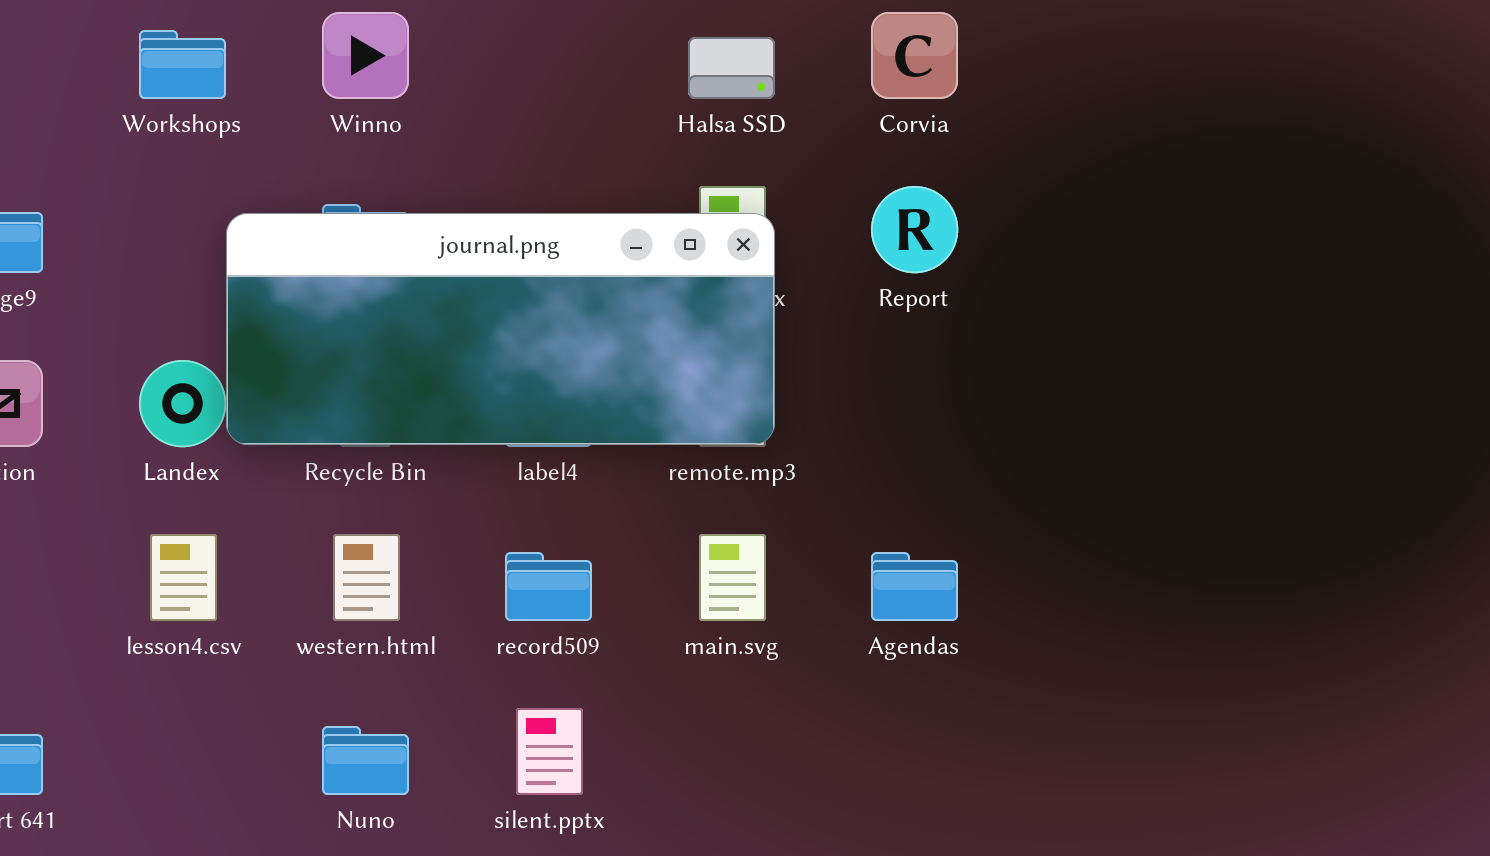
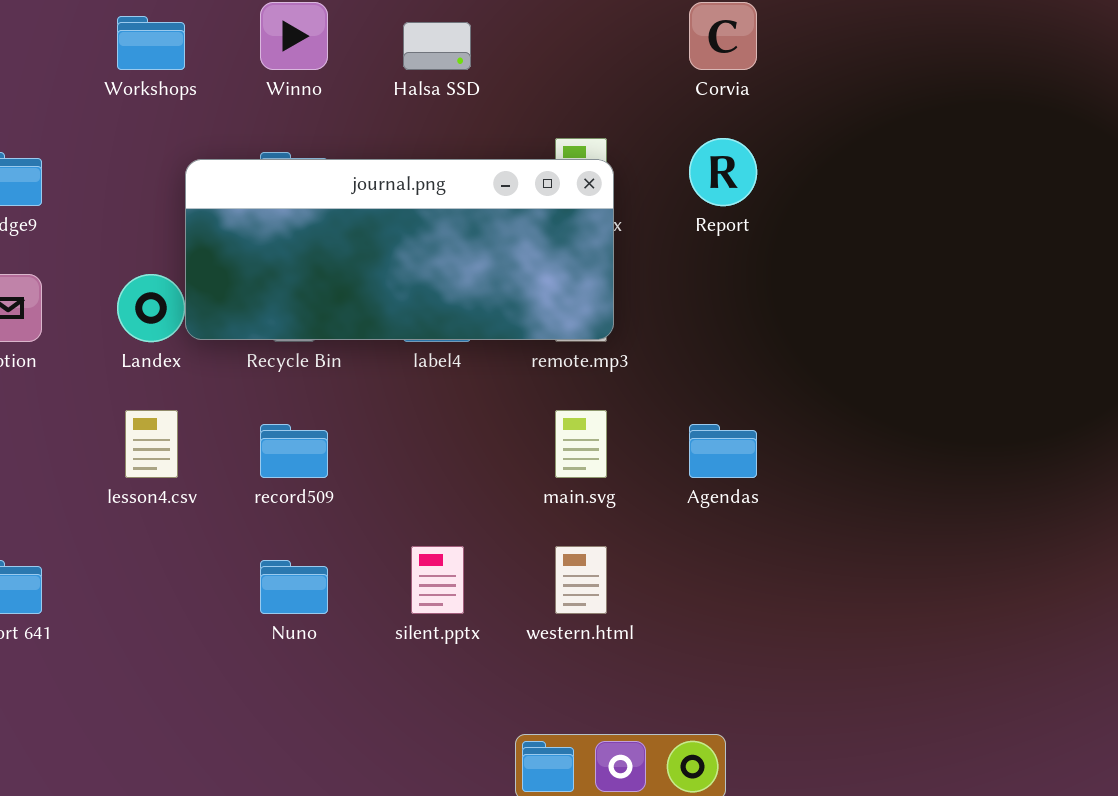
Halsa SSD: [688,37,775,99] -> [403,22,471,70], moved
western.html: [333,534,400,621] -> [555,546,607,614], moved
record509: [505,552,592,621] -> [260,424,328,478], moved

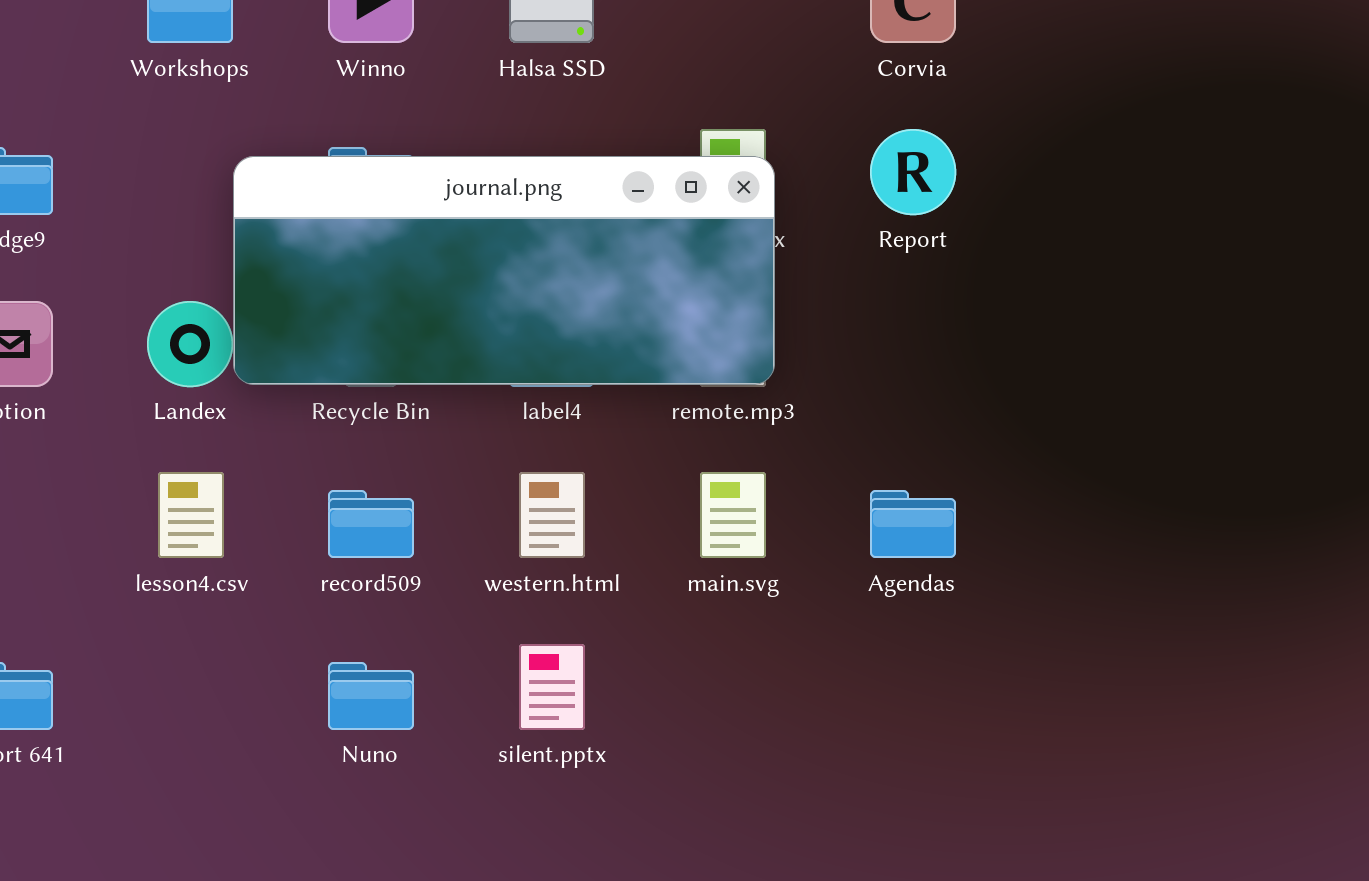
western.html: [555,546,607,614] -> [519,472,585,558], moved

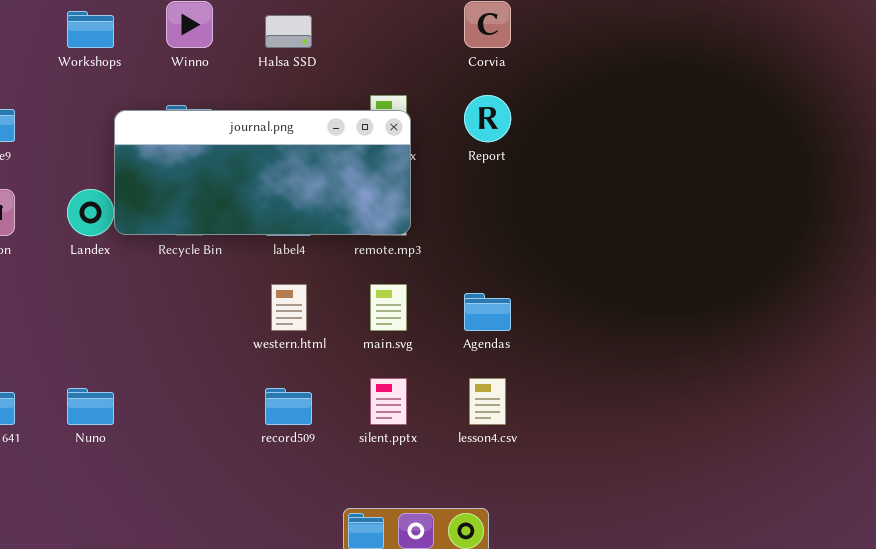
lesson4.csv: [158,472,224,558] -> [469,378,506,425], moved
record509: [328,490,414,558] -> [265,388,312,425], moved
silent.pptx: [519,644,585,730] -> [370,378,407,425], moved
Nuno: [328,662,414,730] -> [67,388,114,425], moved

